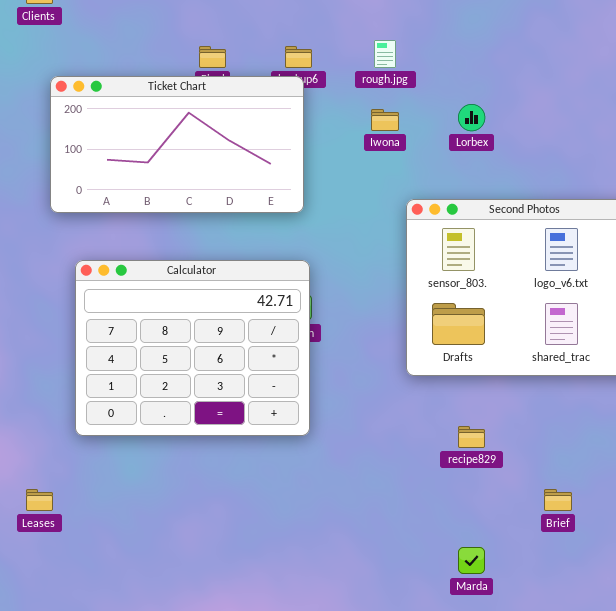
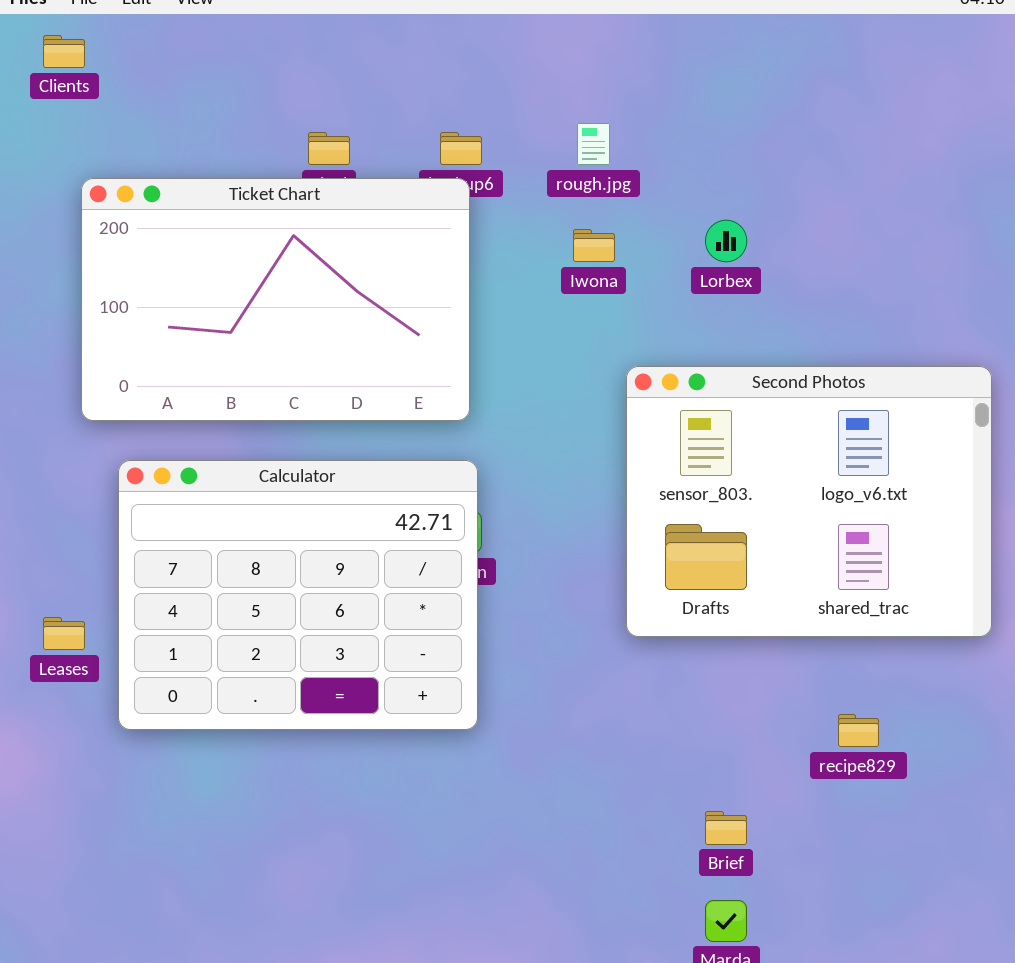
Ticket Chart: [50,76,304,213] -> [81,178,470,421], resized
recipe829: [458,426,485,448] -> [838,714,879,747], moved
Leases: [26,489,53,511] -> [43,617,85,650], moved
Brief: [544,489,572,511] -> [705,811,747,845], moved

